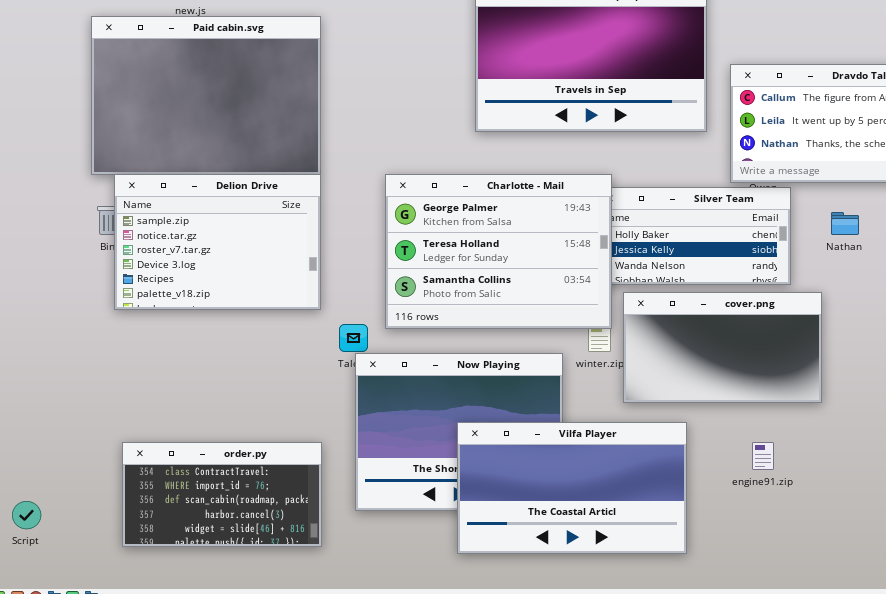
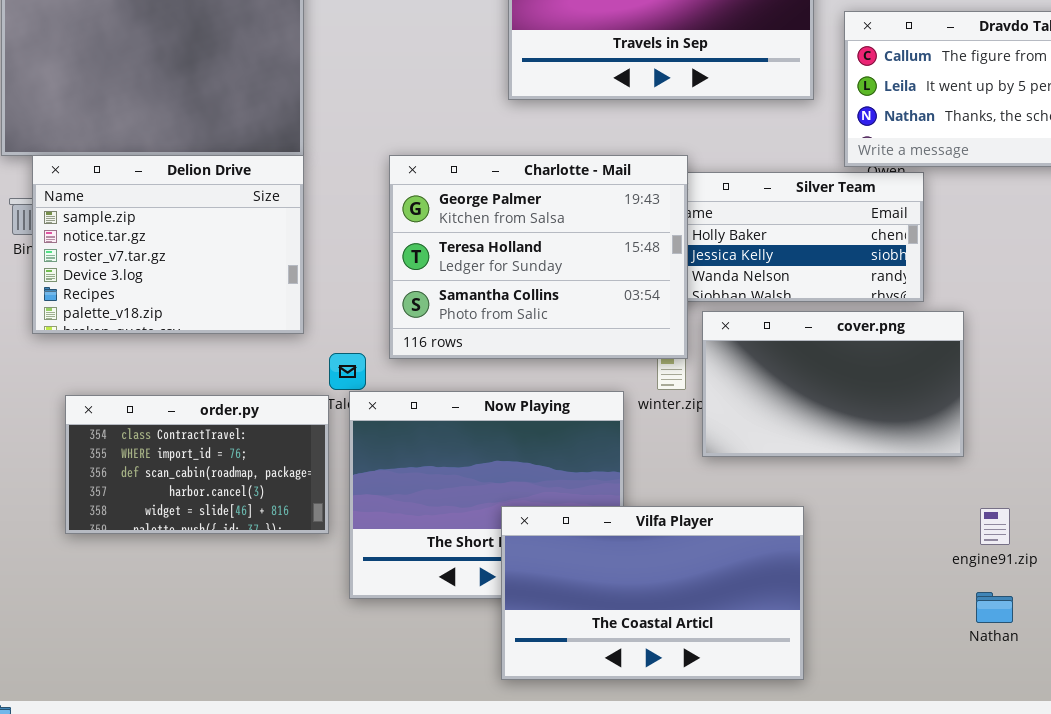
Nathan: [831,212,859,235] -> [976,592,1013,623], moved
Vilfa Player: [457,422,687,554] -> [501,506,804,680], moved
order.py: [122,442,322,547] -> [65,395,329,534], moved
engine91.zip: [752,442,774,470] -> [980,508,1010,545], moved

